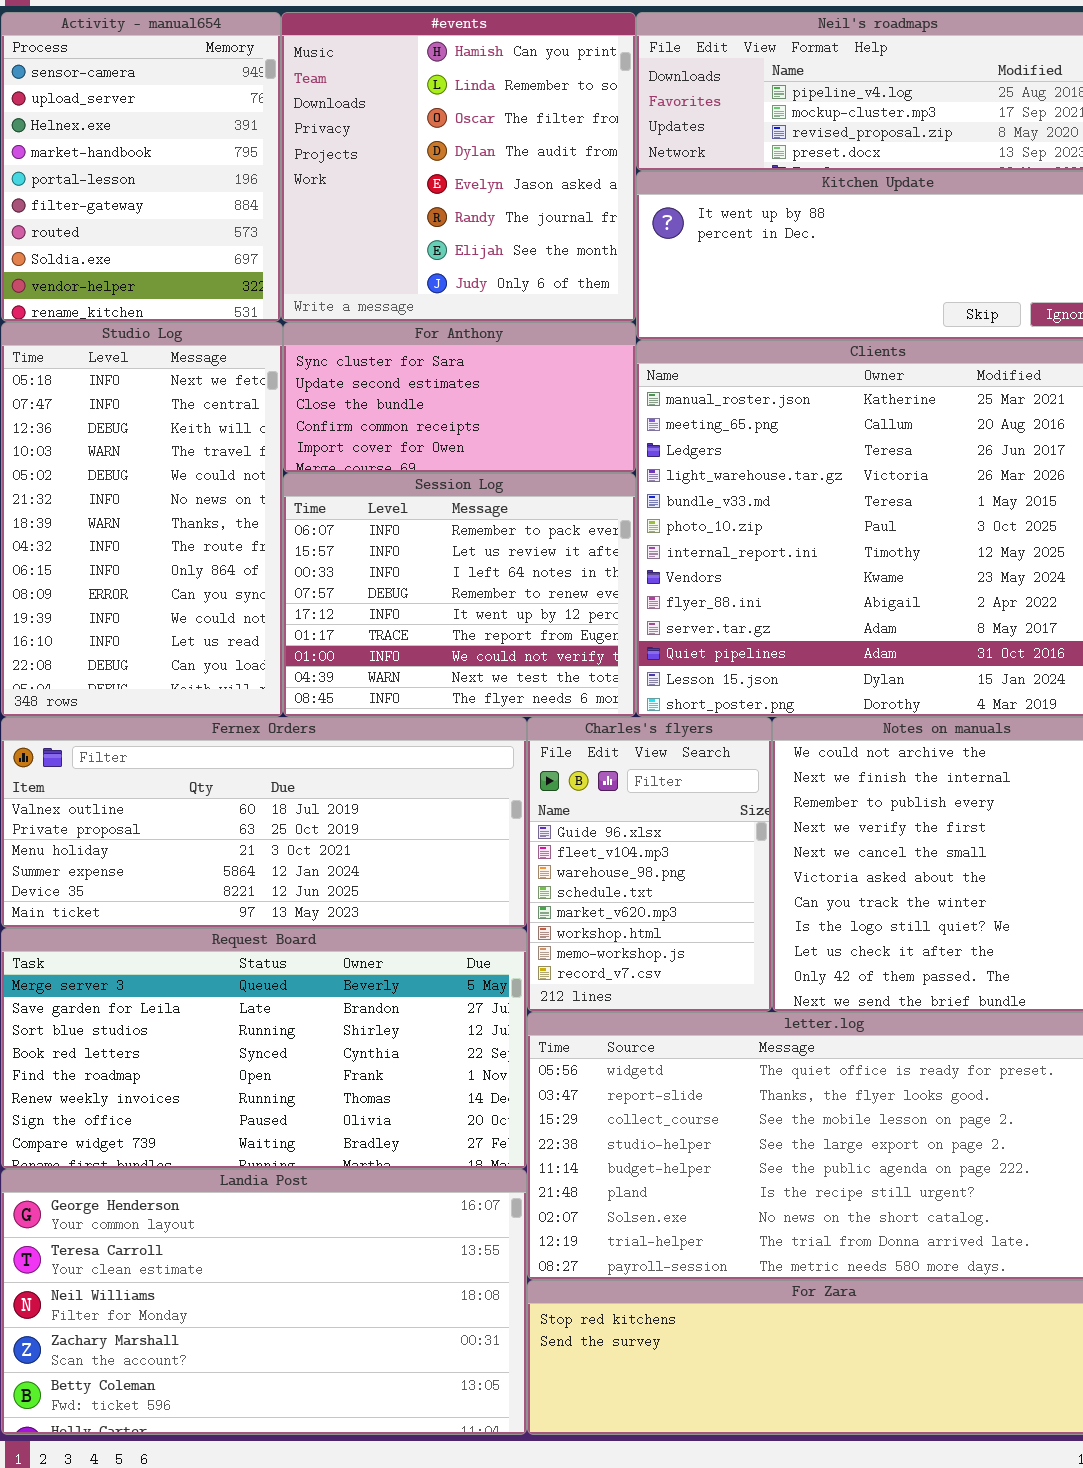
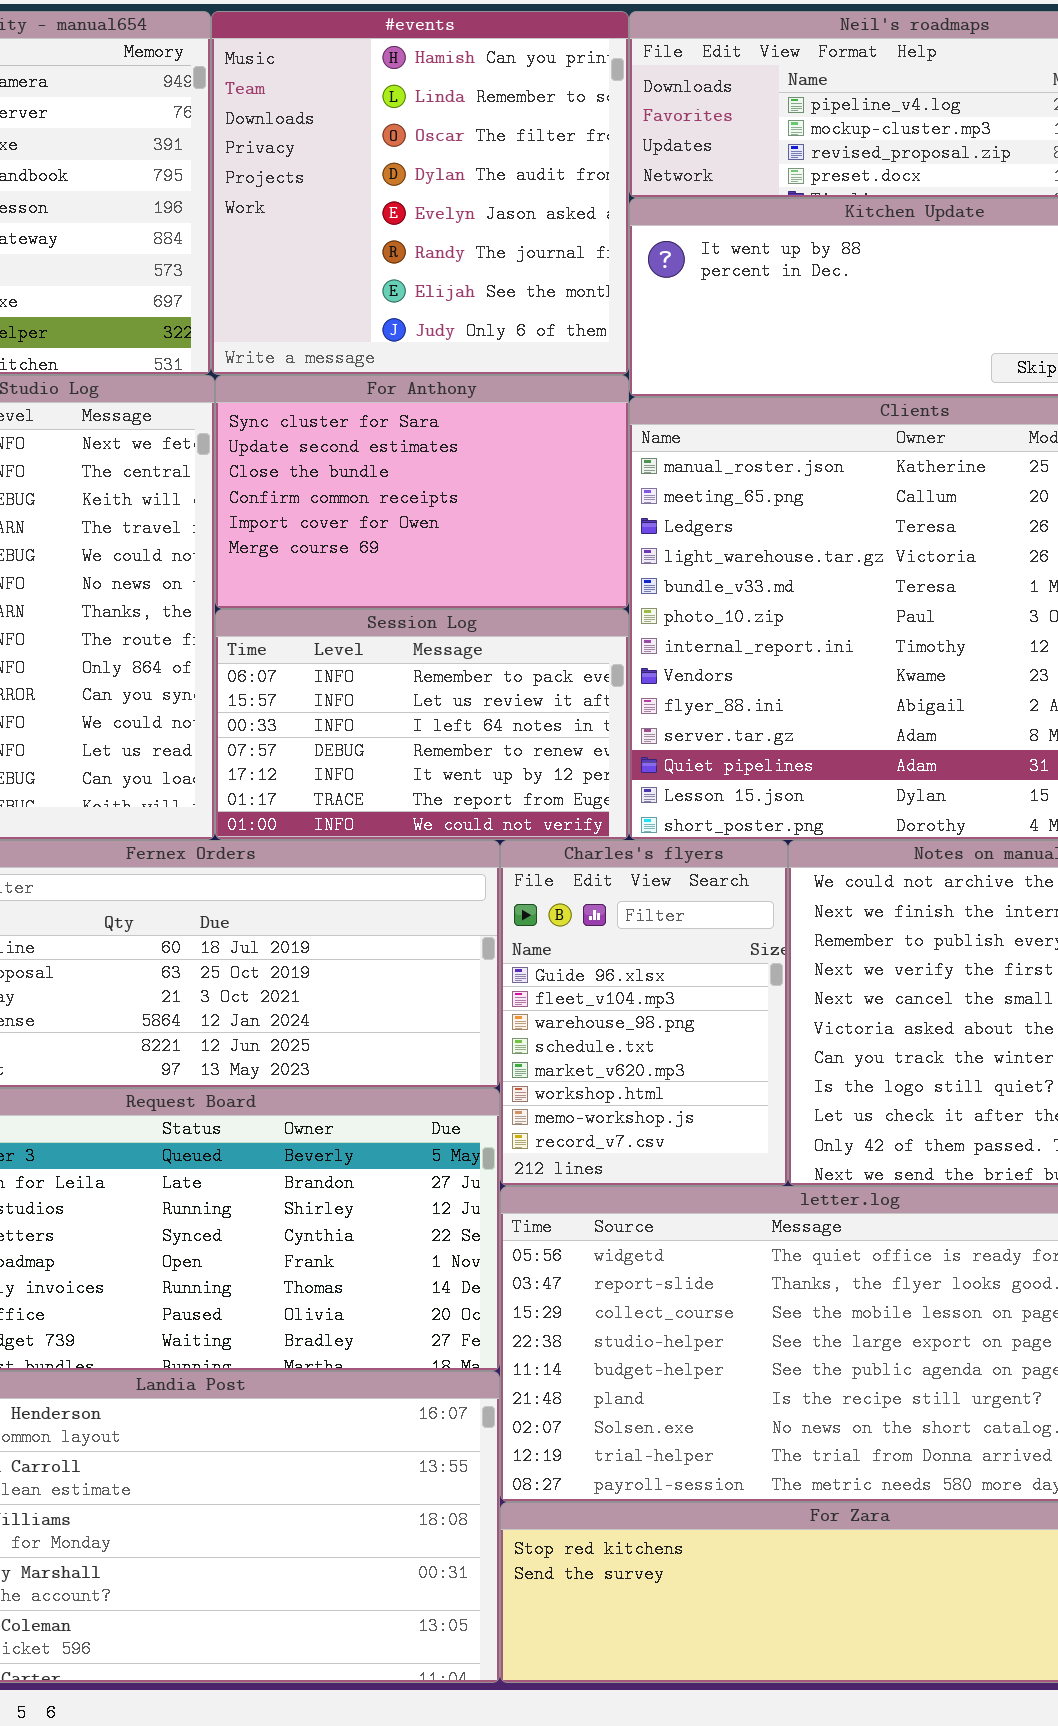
For Anthony: [283,322,636,473] -> [215,375,629,609], resized
Session Log: [283,473,636,717] -> [215,609,629,840], resized

